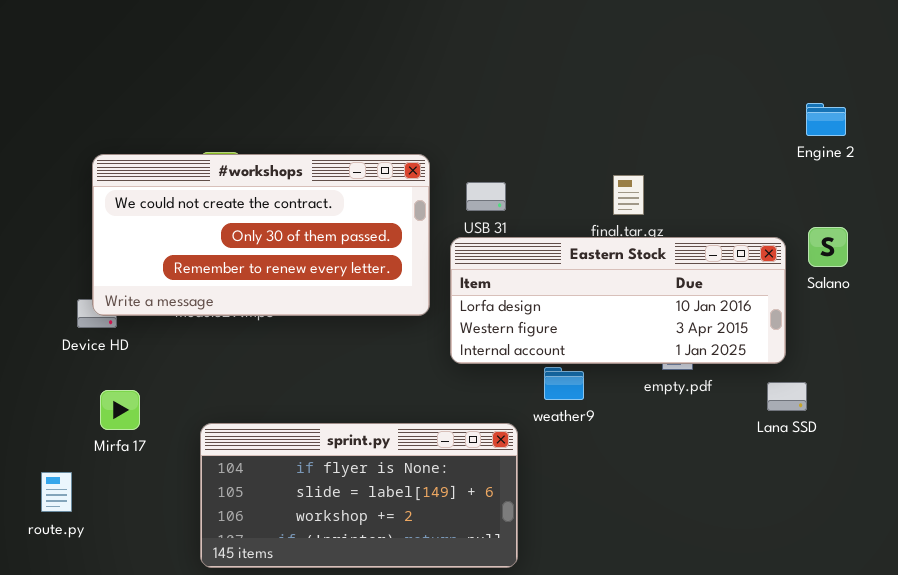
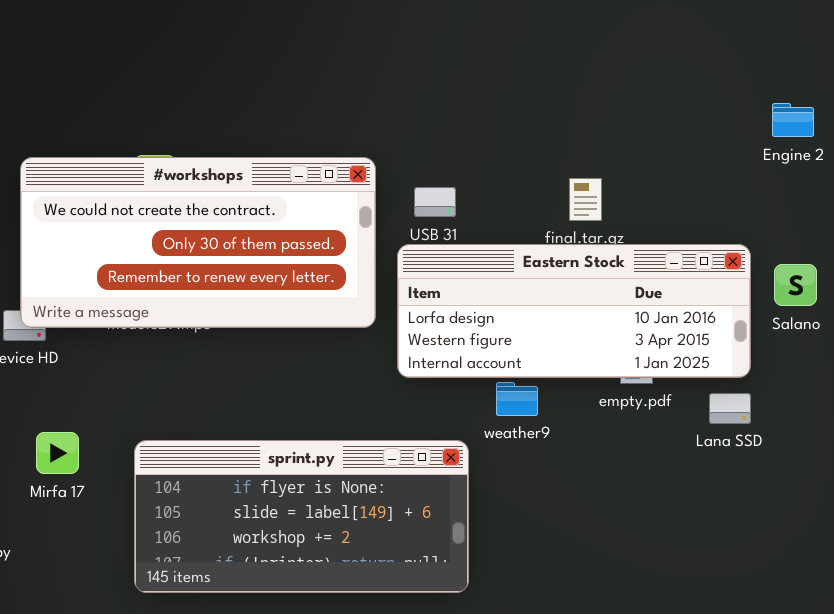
Salano: [808,227,848,267] -> [774,264,817,306], moved
Lana SSD: [767,382,807,411] -> [709,393,751,424], moved
Mirfa 17: [100,390,140,430] -> [36,432,79,474], moved

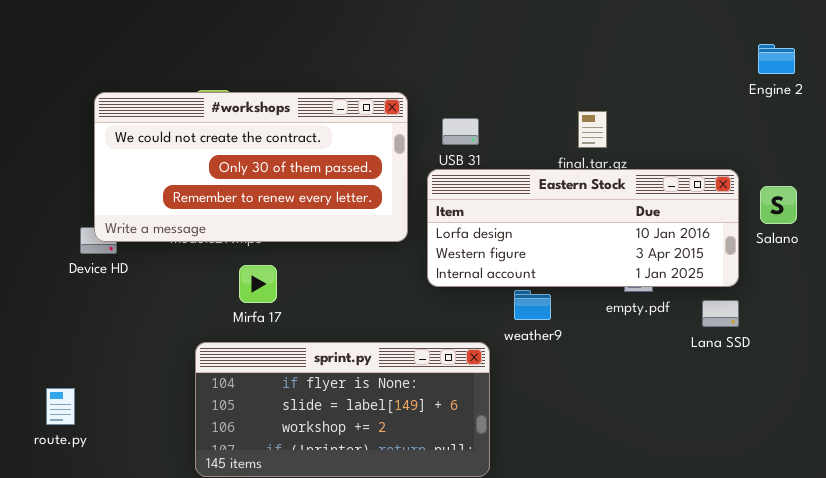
Mirfa 17: [36,432,79,474] -> [239,265,277,303], moved

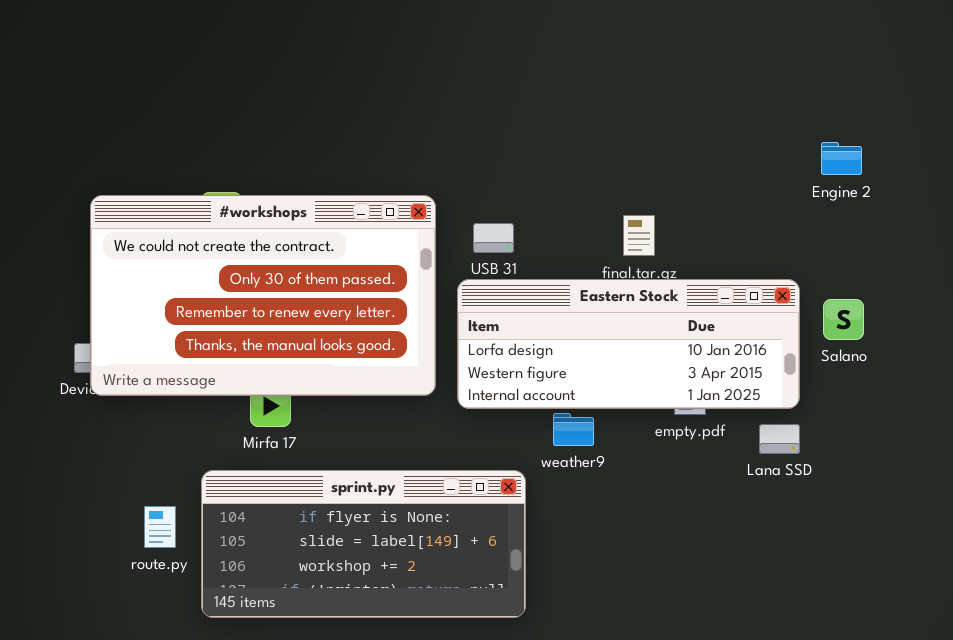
#workshops: [94,92,408,242] -> [90,195,436,396], resized
route.py: [46,388,75,425] -> [144,506,176,548], moved

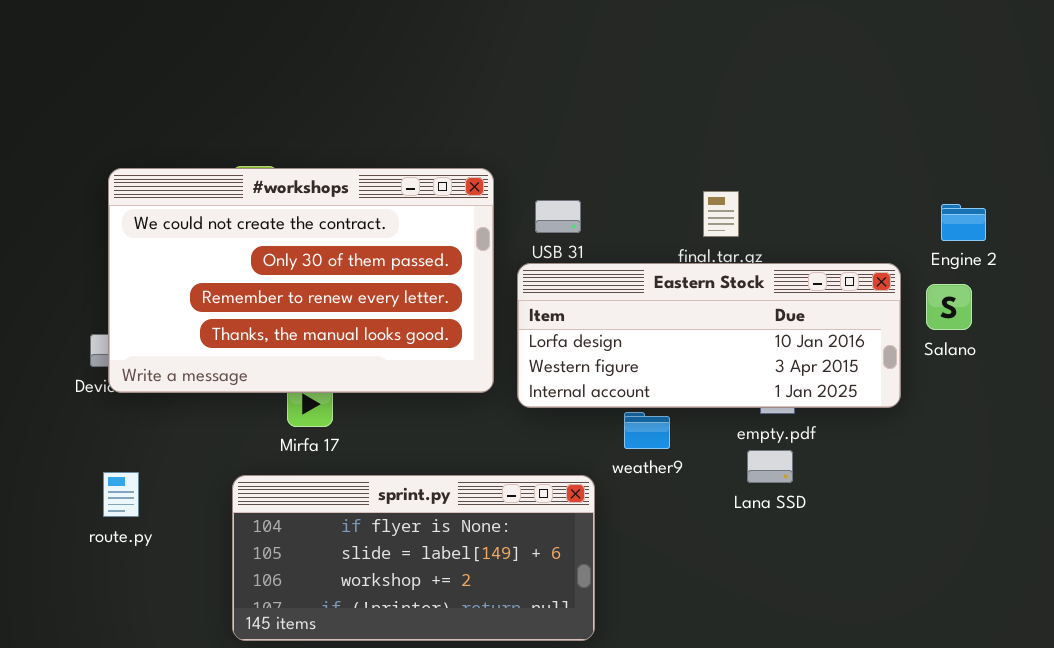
Engine 2: [821,142,862,175] -> [941,204,986,241], moved
Lana SSD: [759,424,800,454] -> [747,450,793,483], moved
route.py: [144,506,176,548] -> [103,472,139,517], moved

